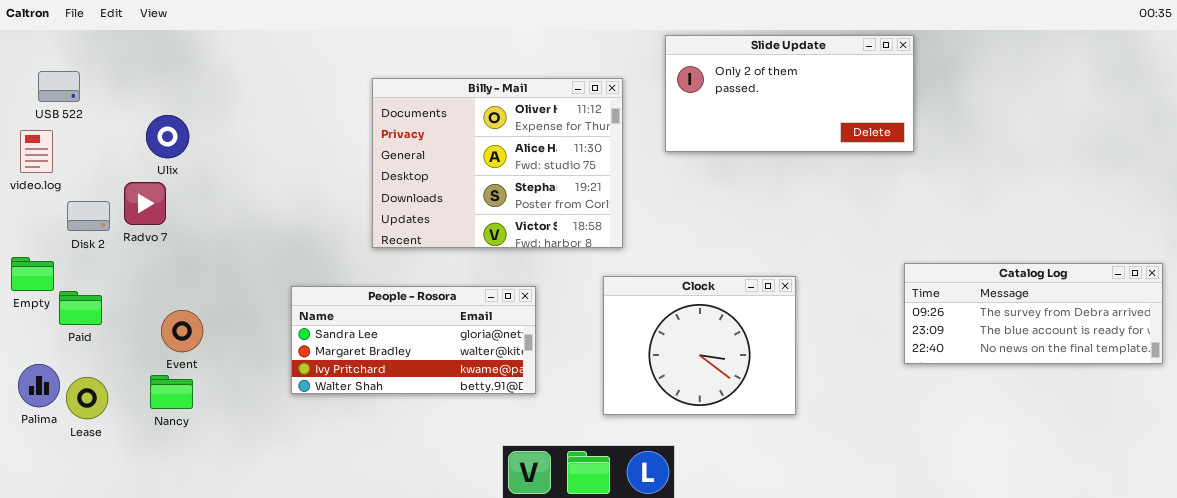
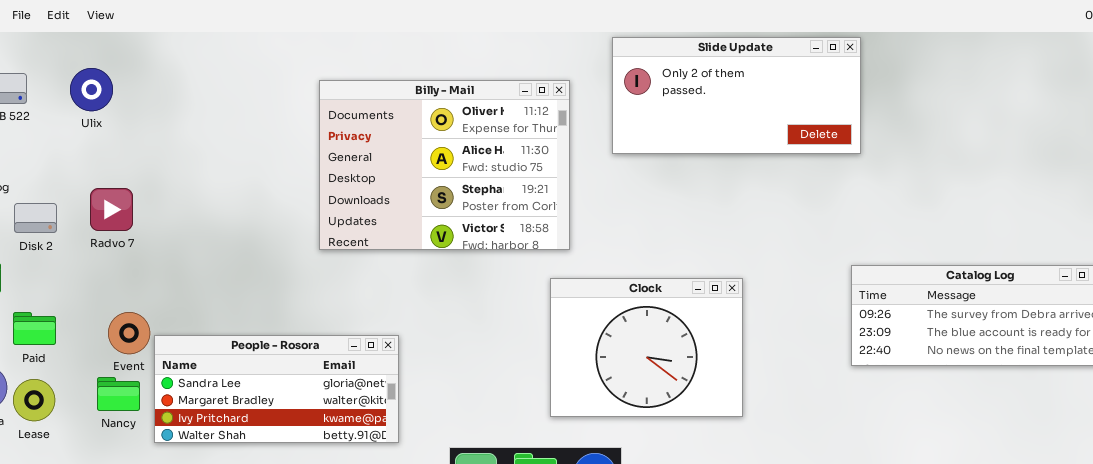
Ulix: [146,115,189,158] -> [70,68,113,111], moved
Radvo 7: [124,182,166,225] -> [90,188,133,231], moved
People - Rosora: [291,286,536,394] -> [154,335,399,443], moved
Paid: [59,291,102,325] -> [13,312,56,345], moved

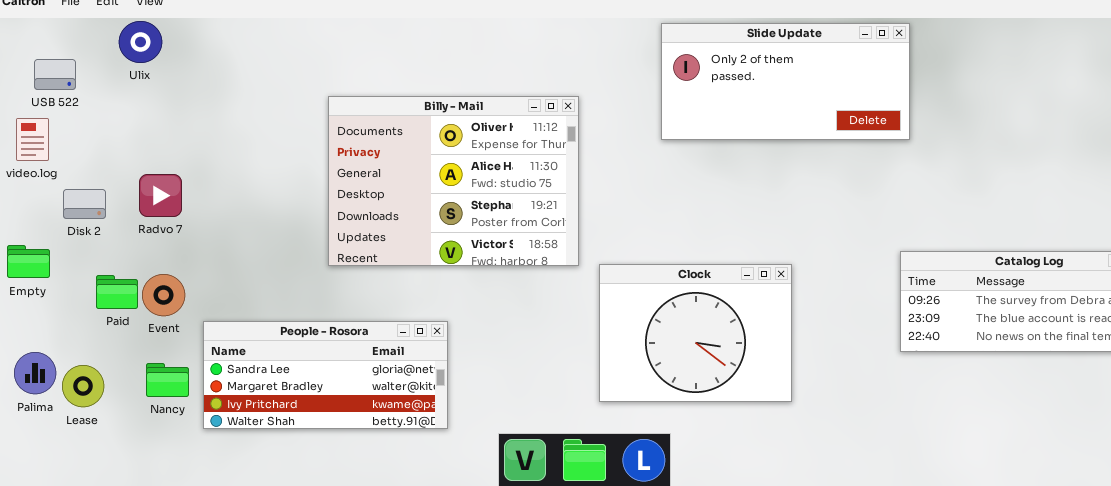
Ulix: [70,68,113,111] -> [119,21,162,63], moved
Billy - Mail: [319,80,570,250] -> [328,96,579,266], moved
Paid: [13,312,56,345] -> [96,275,138,309], moved
Event: [108,312,150,354] -> [142,274,185,316], moved

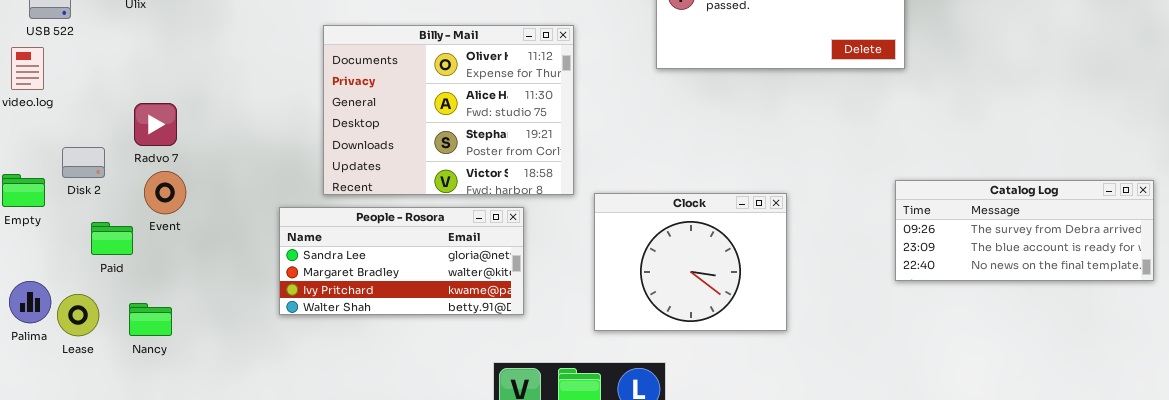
Disk 2: [63,189,106,219] -> [62,147,105,178], moved
Event: [142,274,185,316] -> [144,171,186,214], moved
Paid: [96,275,138,309] -> [91,222,133,255], moved
People - Rosora: [203,321,448,429] -> [279,207,524,315], moved
Nancy: [146,363,189,397] -> [129,303,172,336], moved

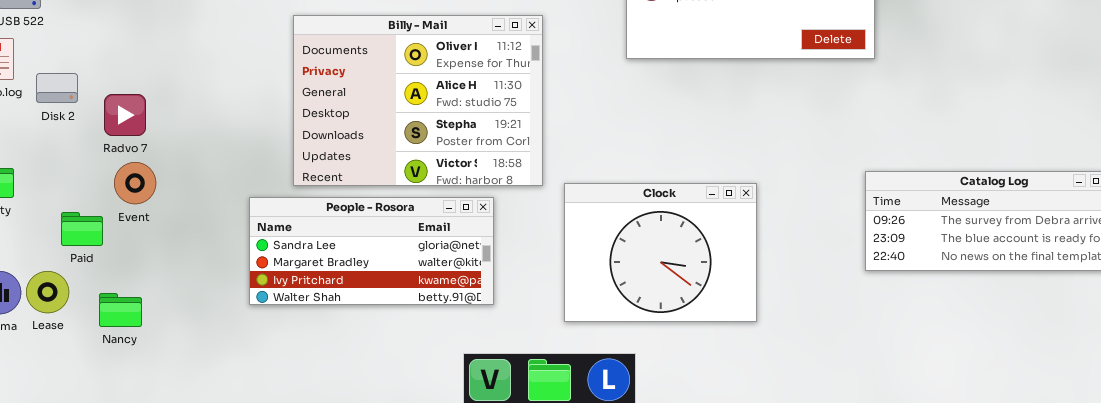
Disk 2: [62,147,105,178] -> [36,73,78,103], moved
Lease: [57,294,99,336] -> [26,271,69,313], moved

